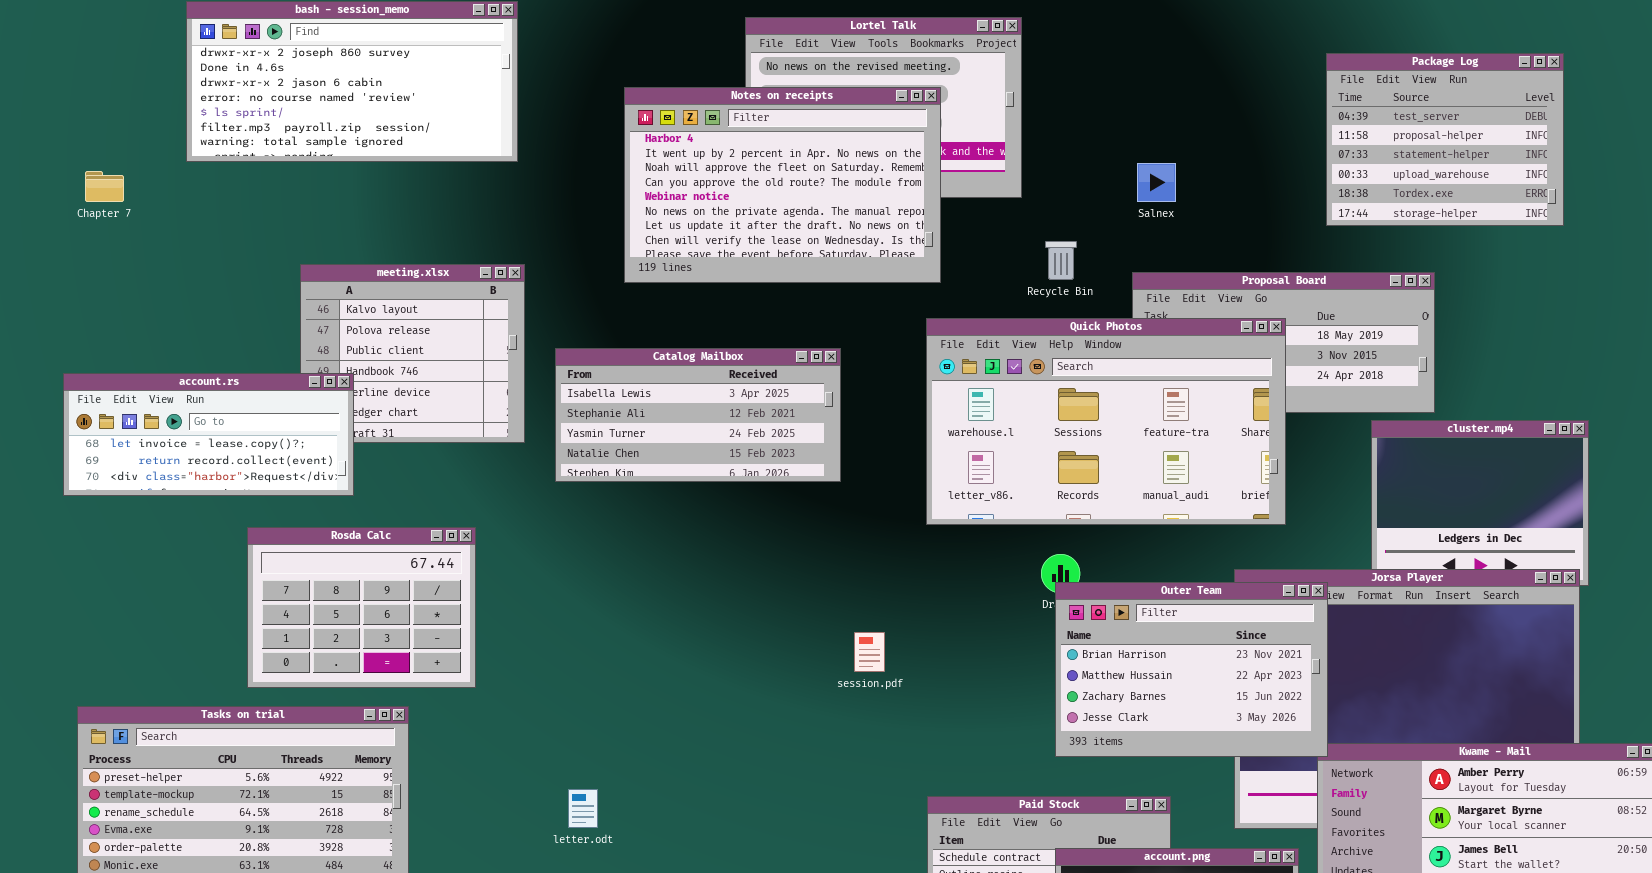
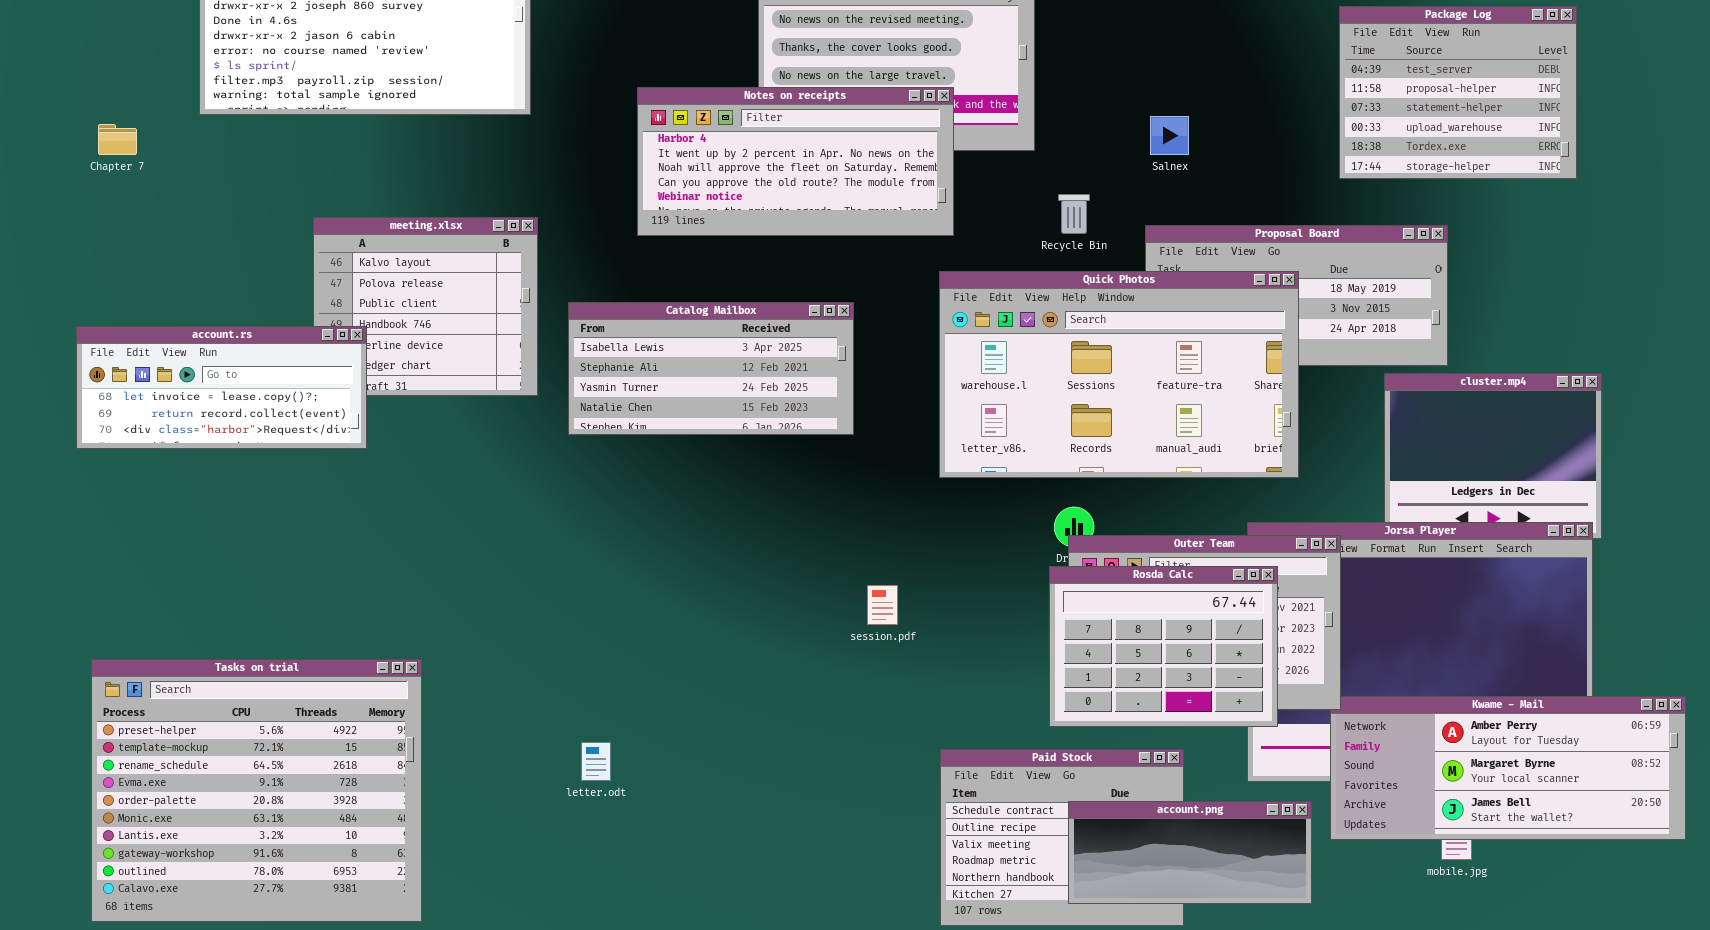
Notes on receipts: [624,87,941,283] -> [637,87,954,236], resized
Rosda Calc: [247,527,476,688] -> [1049,566,1278,727], moved

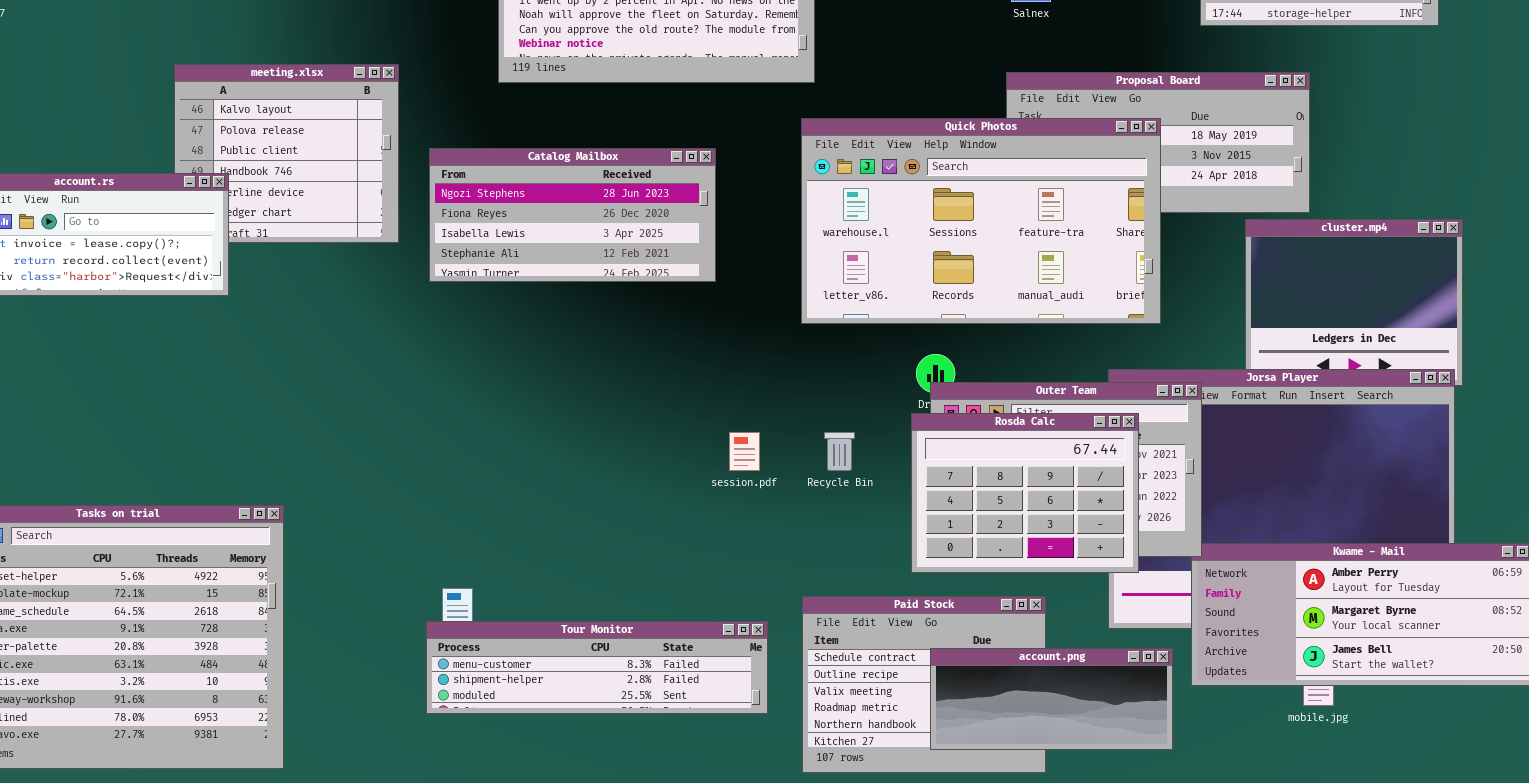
Recycle Bin: [1058,194,1090,234] -> [824,432,855,471], moved
Catalog Mailbox: [568,302,854,435] -> [429,148,716,282], scrolled up 2 rows
Tour Monitor: none -> [426,621,768,714], opened

